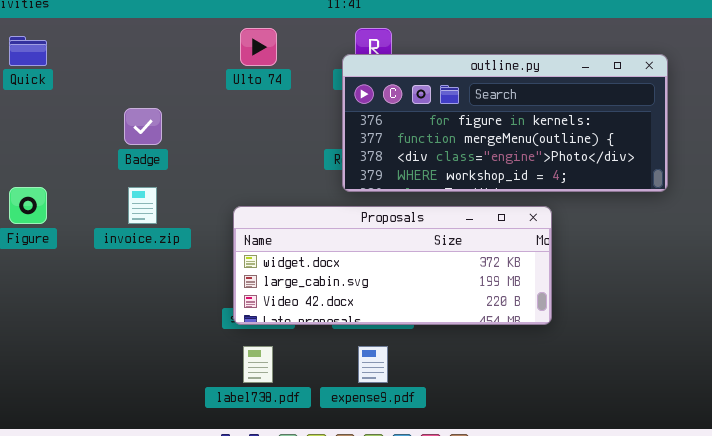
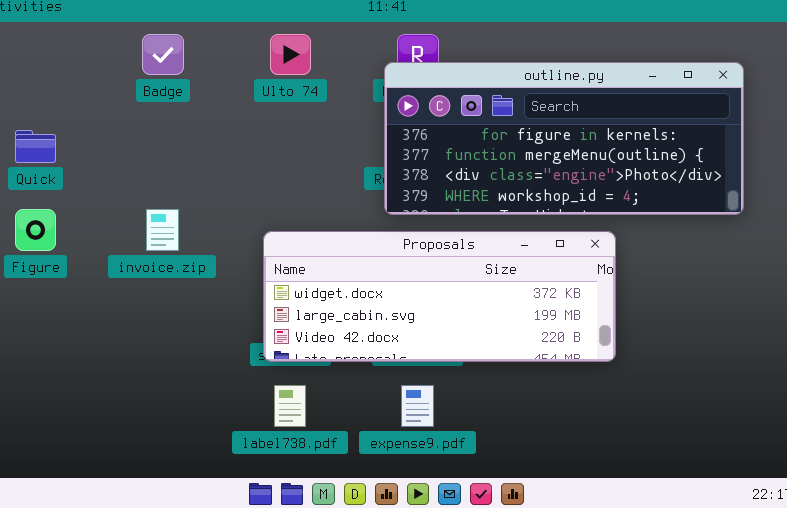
Quick: [9,36,47,66] -> [15,130,56,163], moved
Badge: [124,108,162,145] -> [142,34,184,75], moved

